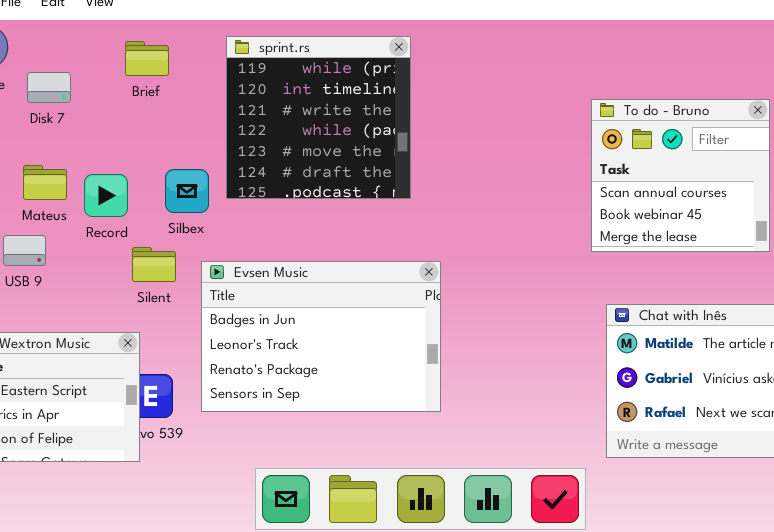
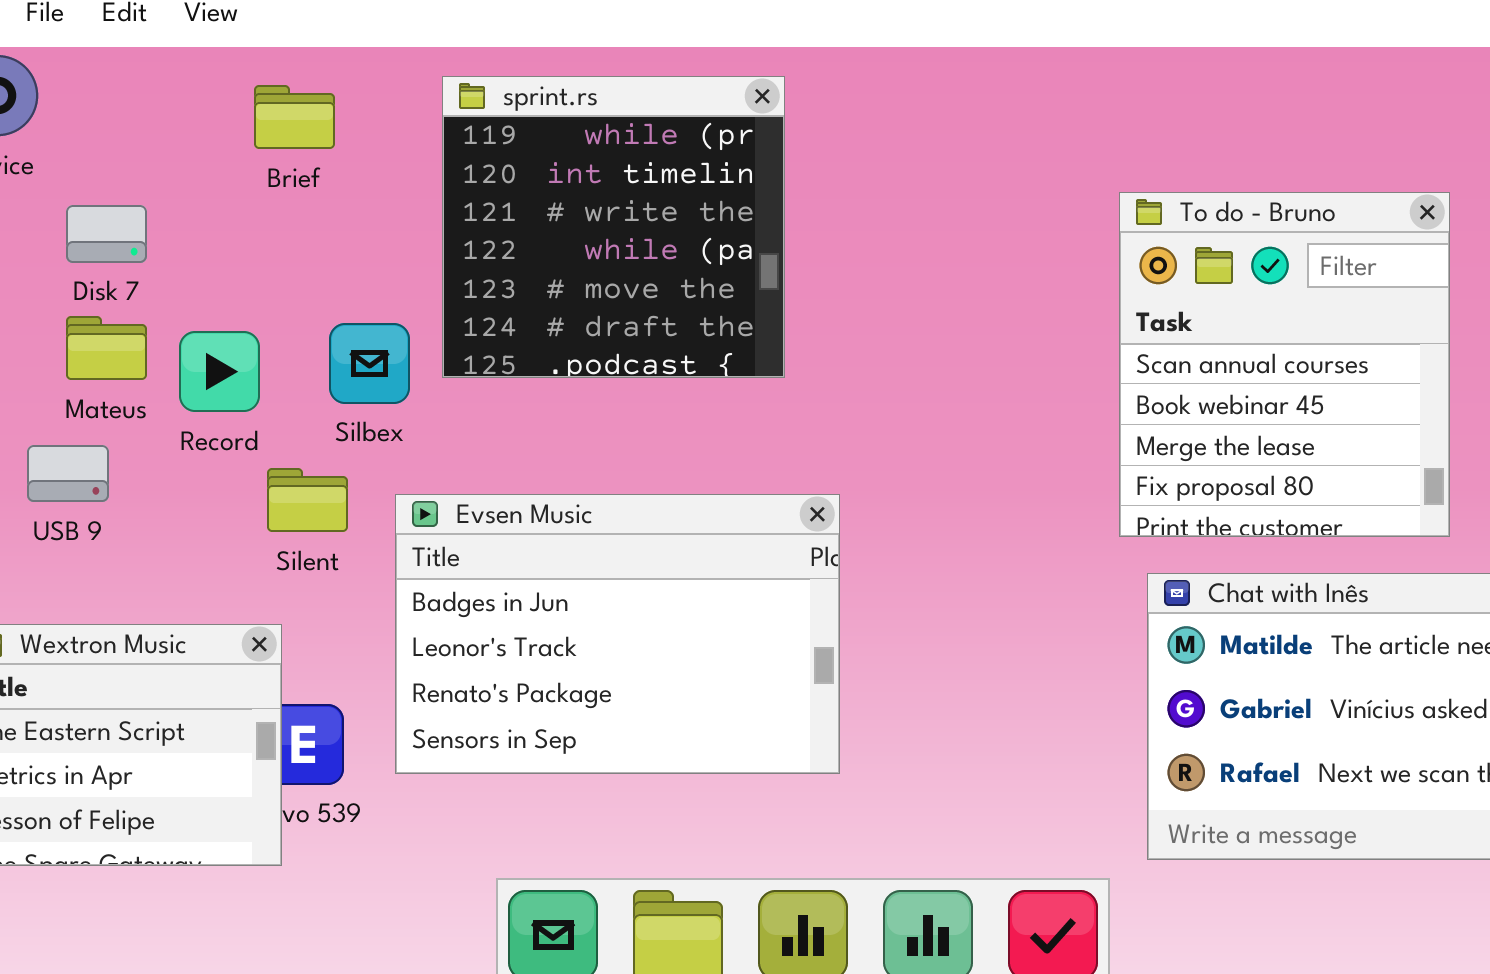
Disk 7: [27,72,71,103] -> [66,205,147,263], moved
To do - Bruno: [591,99,770,252] -> [1119,192,1450,537], resized

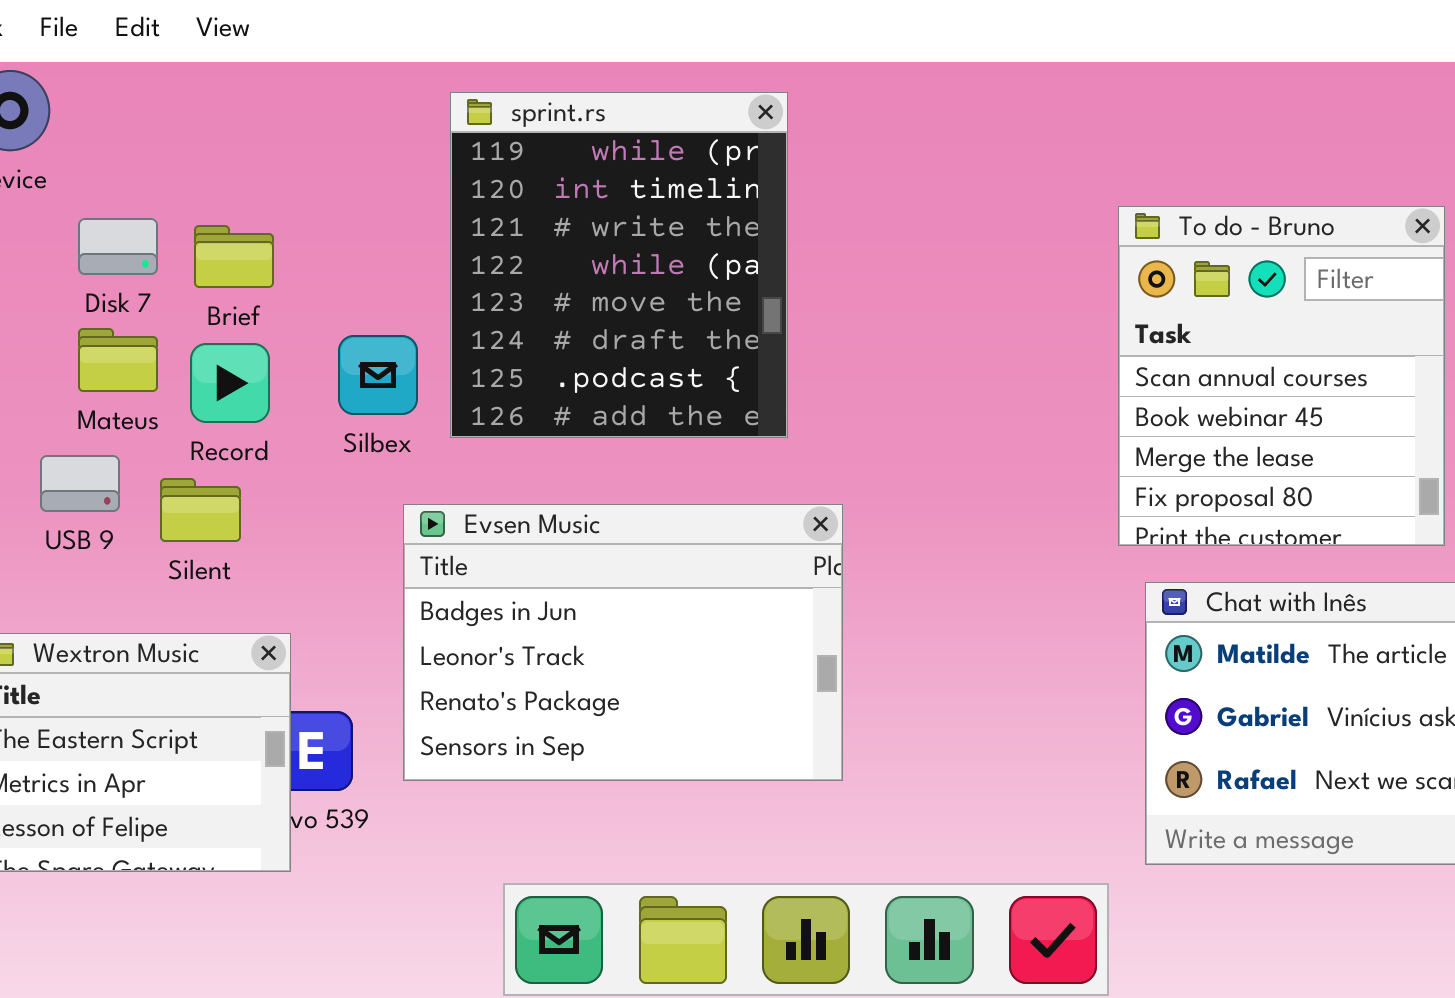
sprint.rs: [442,76,785,378] -> [450,92,788,438], resized
Brief: [254,85,335,149] -> [194,225,274,288], moved
Silent: [267,468,348,532] -> [160,478,241,542], moved

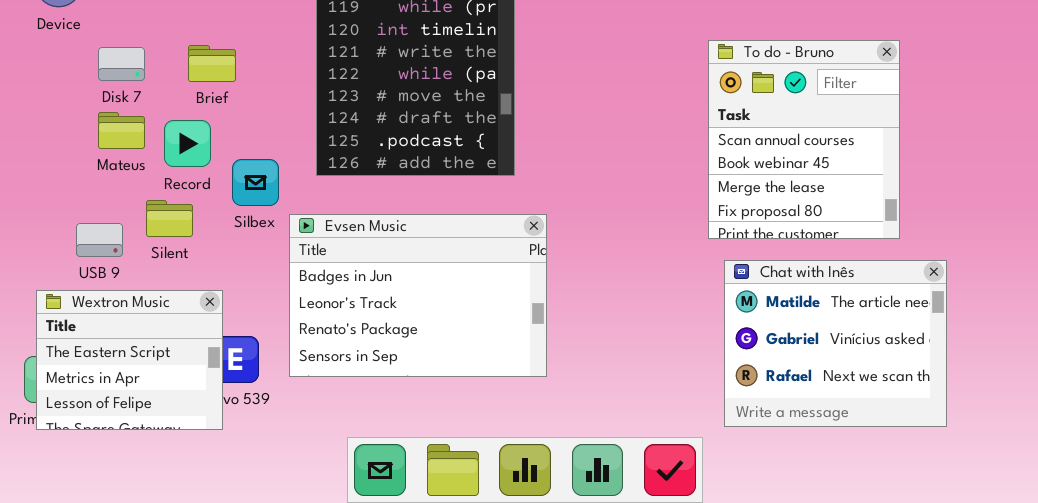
Brief: [194,225,274,288] -> [188,45,236,82], moved
Silbex: [338,335,418,415] -> [232,159,279,206], moved
USB 9: [40,455,120,512] -> [76,223,123,257], moved

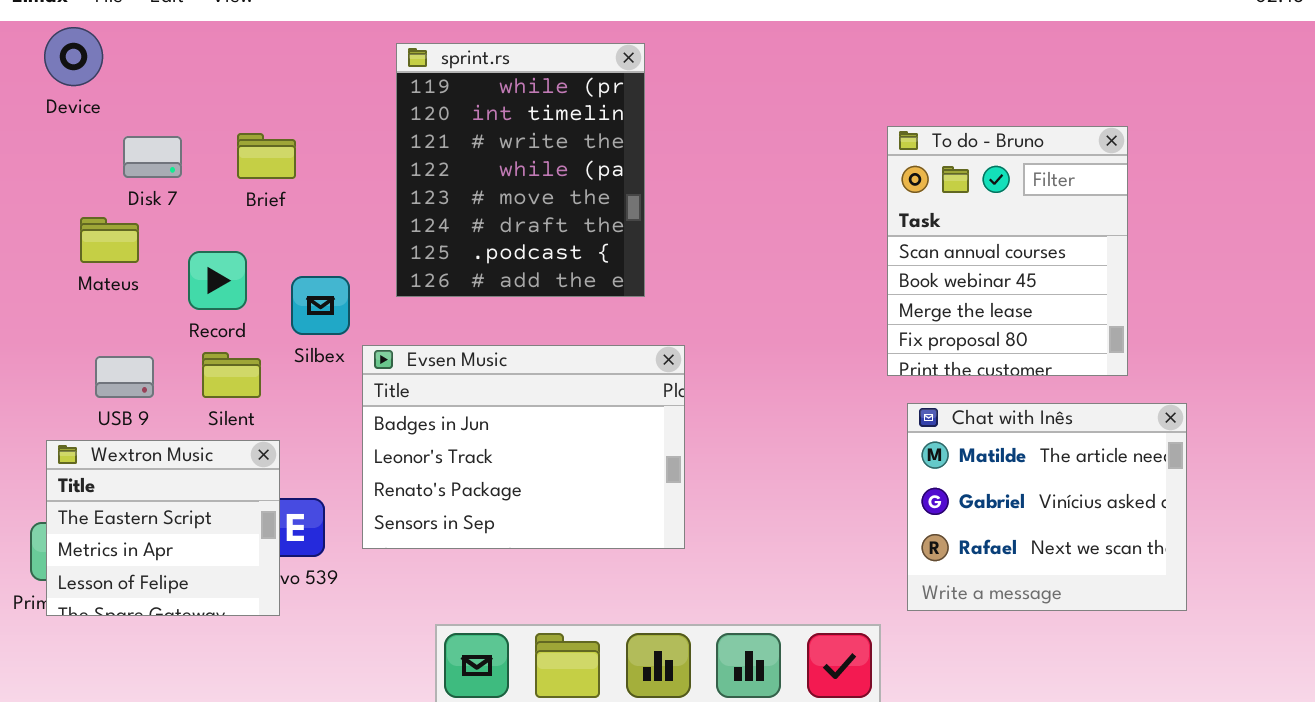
Mateus: [98,112,145,149] -> [80,217,139,263], moved
Record: [164,120,211,167] -> [188,251,247,310], moved
Silent: [146,200,193,237] -> [202,352,261,398], moved

